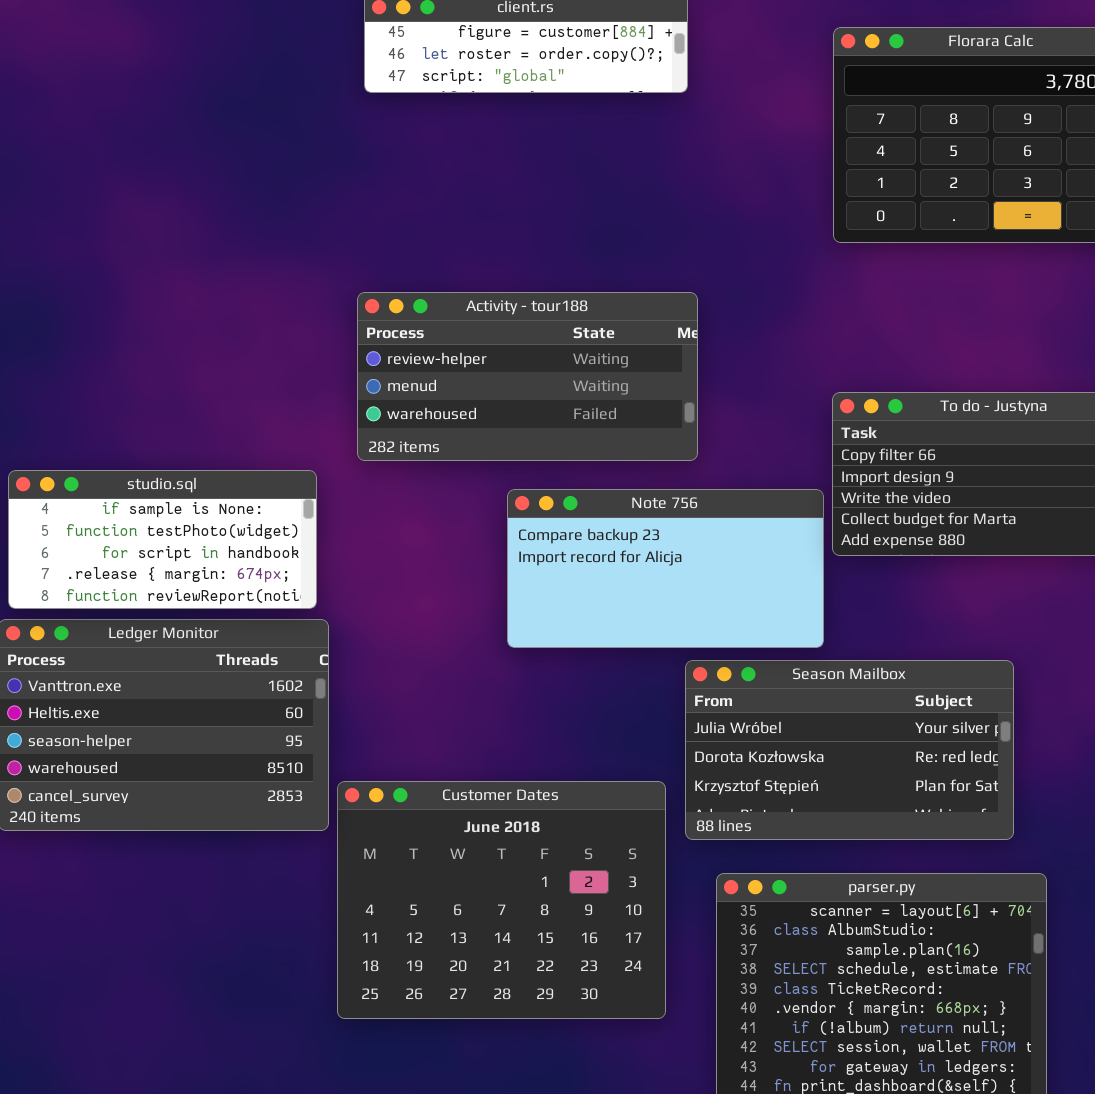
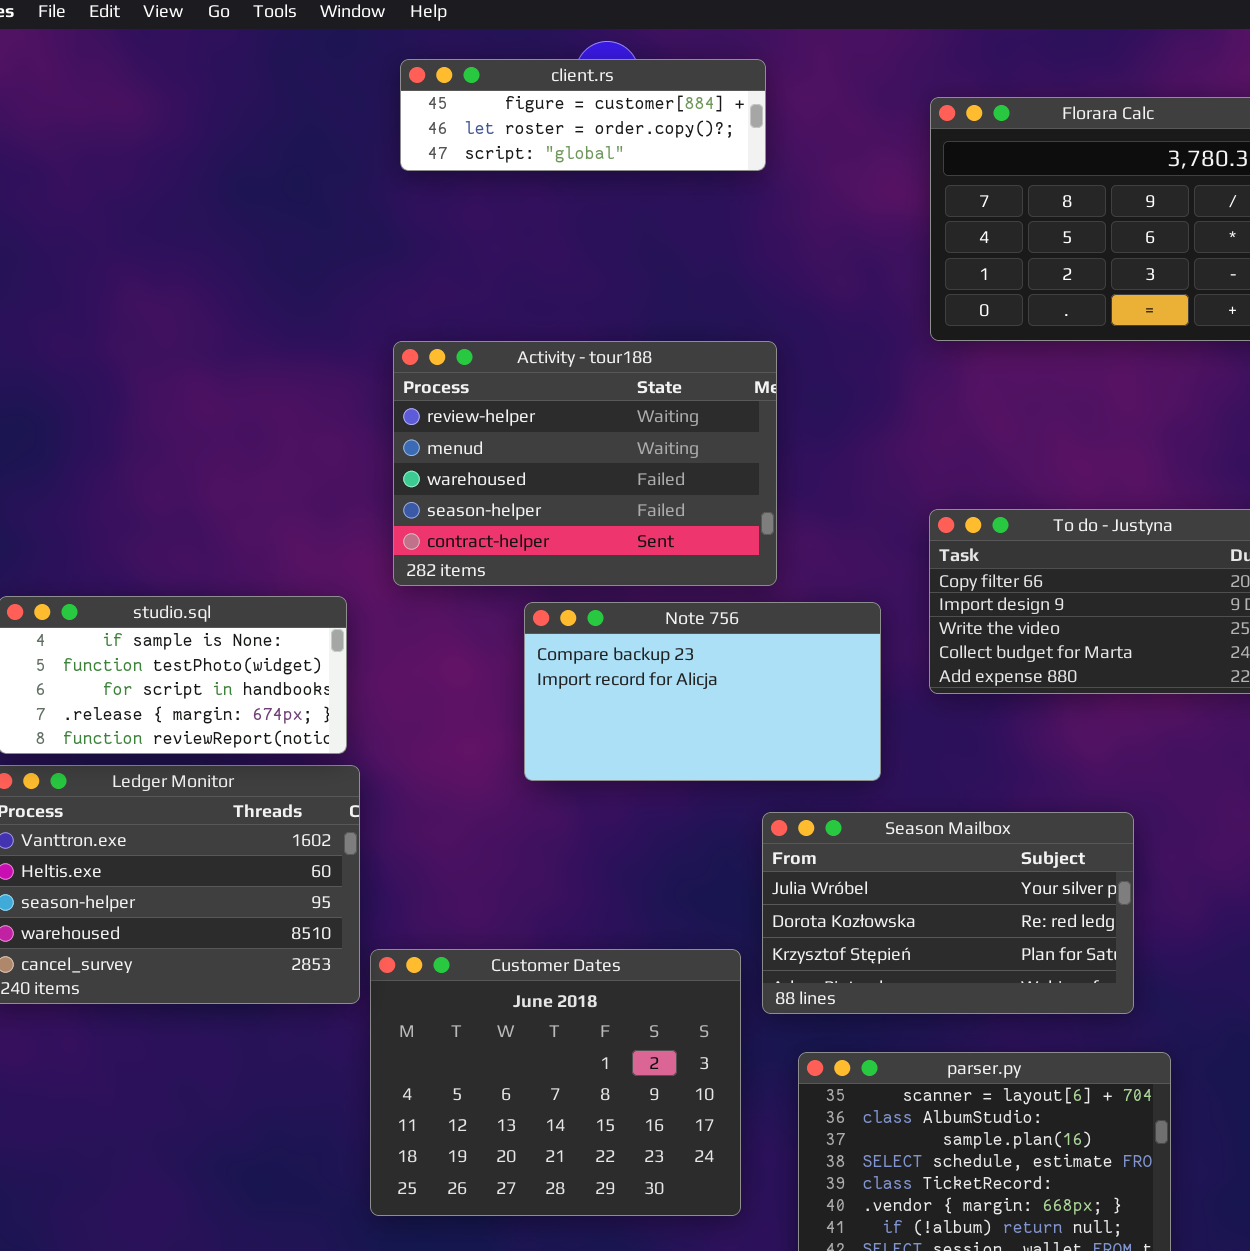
Activity - tour188: [357,292,698,461] -> [393,341,777,586], resized
Note 756: [507,489,824,648] -> [524,602,881,781], moved

